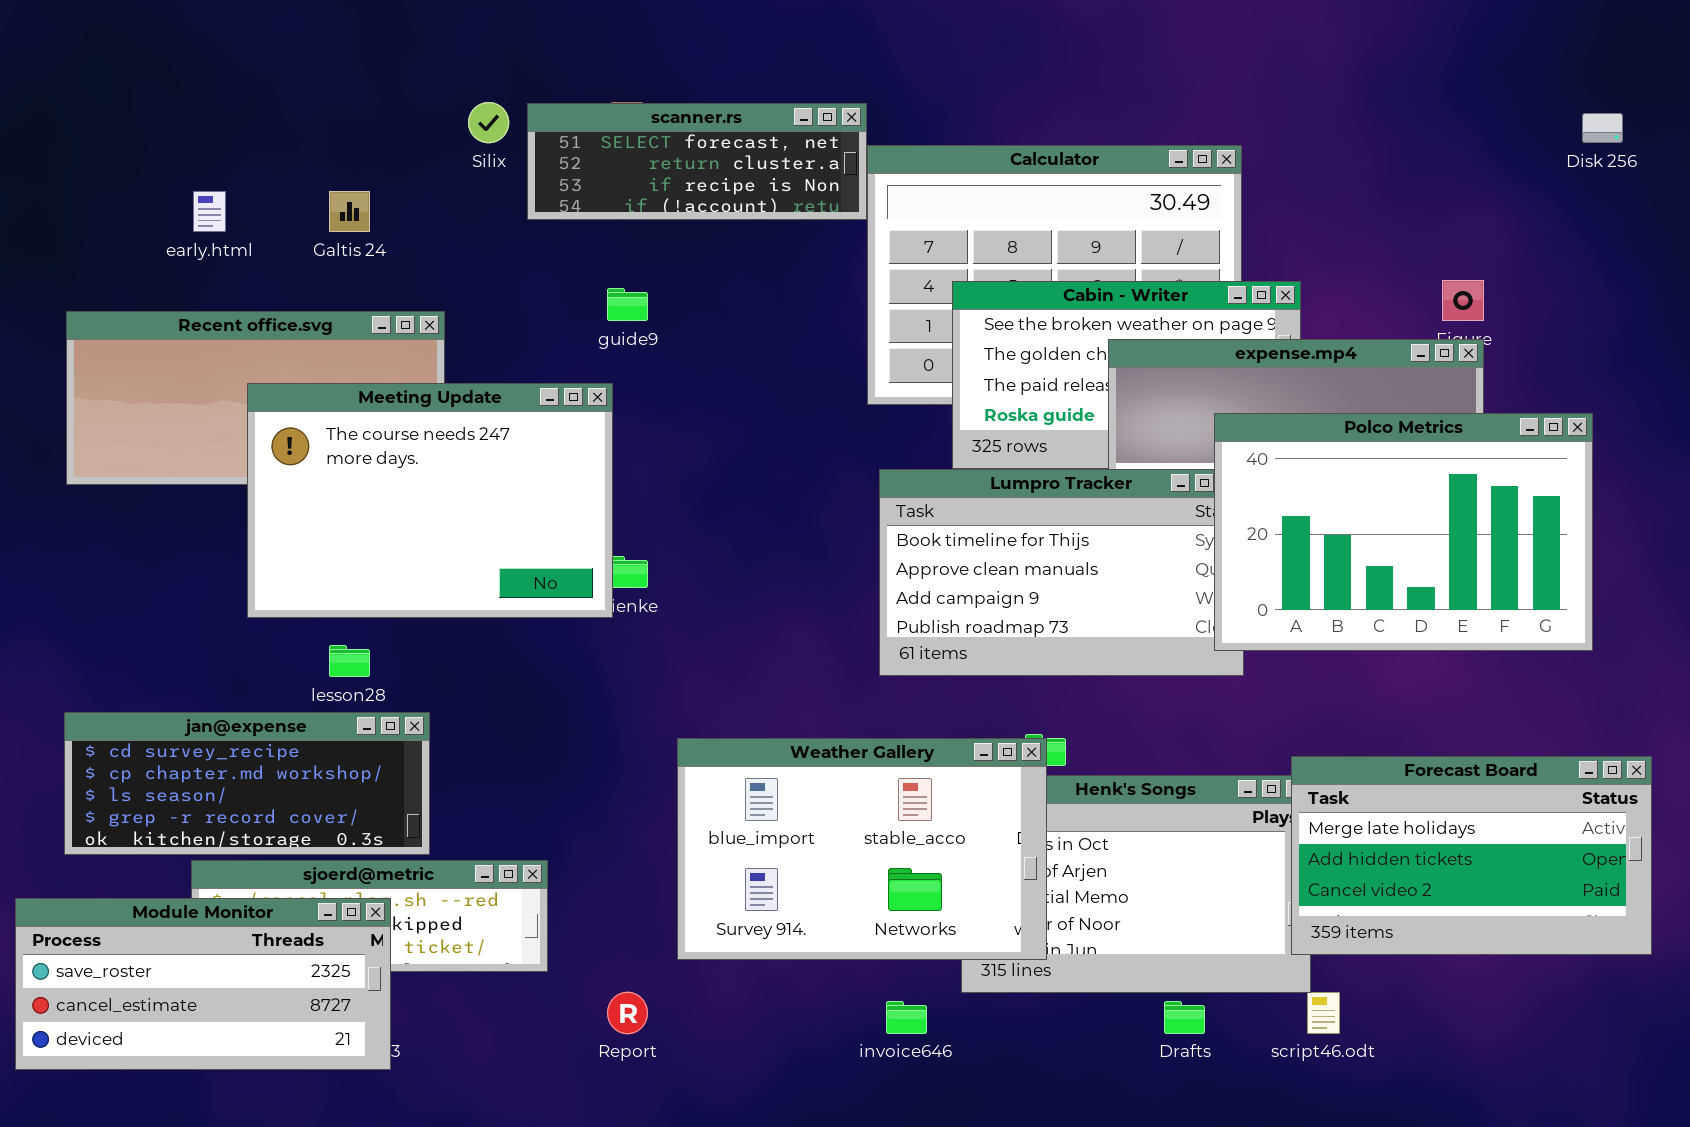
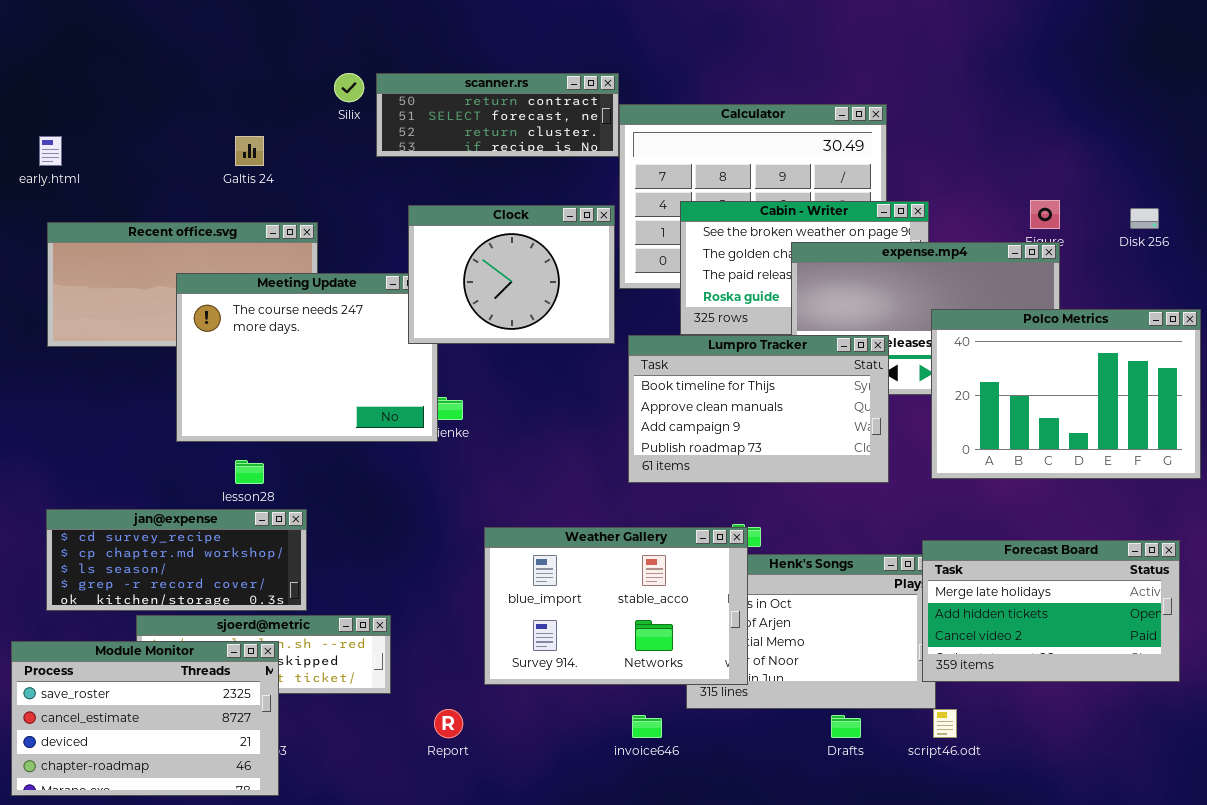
scanner.rs: [527,103,867,220] -> [376,73,619,157], scrolled up 1 row
Disk 256: [1582,113,1623,143] -> [1130,208,1159,229], moved
early.html: [193,191,226,232] -> [39,136,62,166], moved
Clock: none -> [408,205,615,344], opened
Polco Metrics: [1214,413,1593,651] -> [931,309,1201,479], moved
Module Monitor: [15,898,391,1070] -> [11,641,279,796], resized

